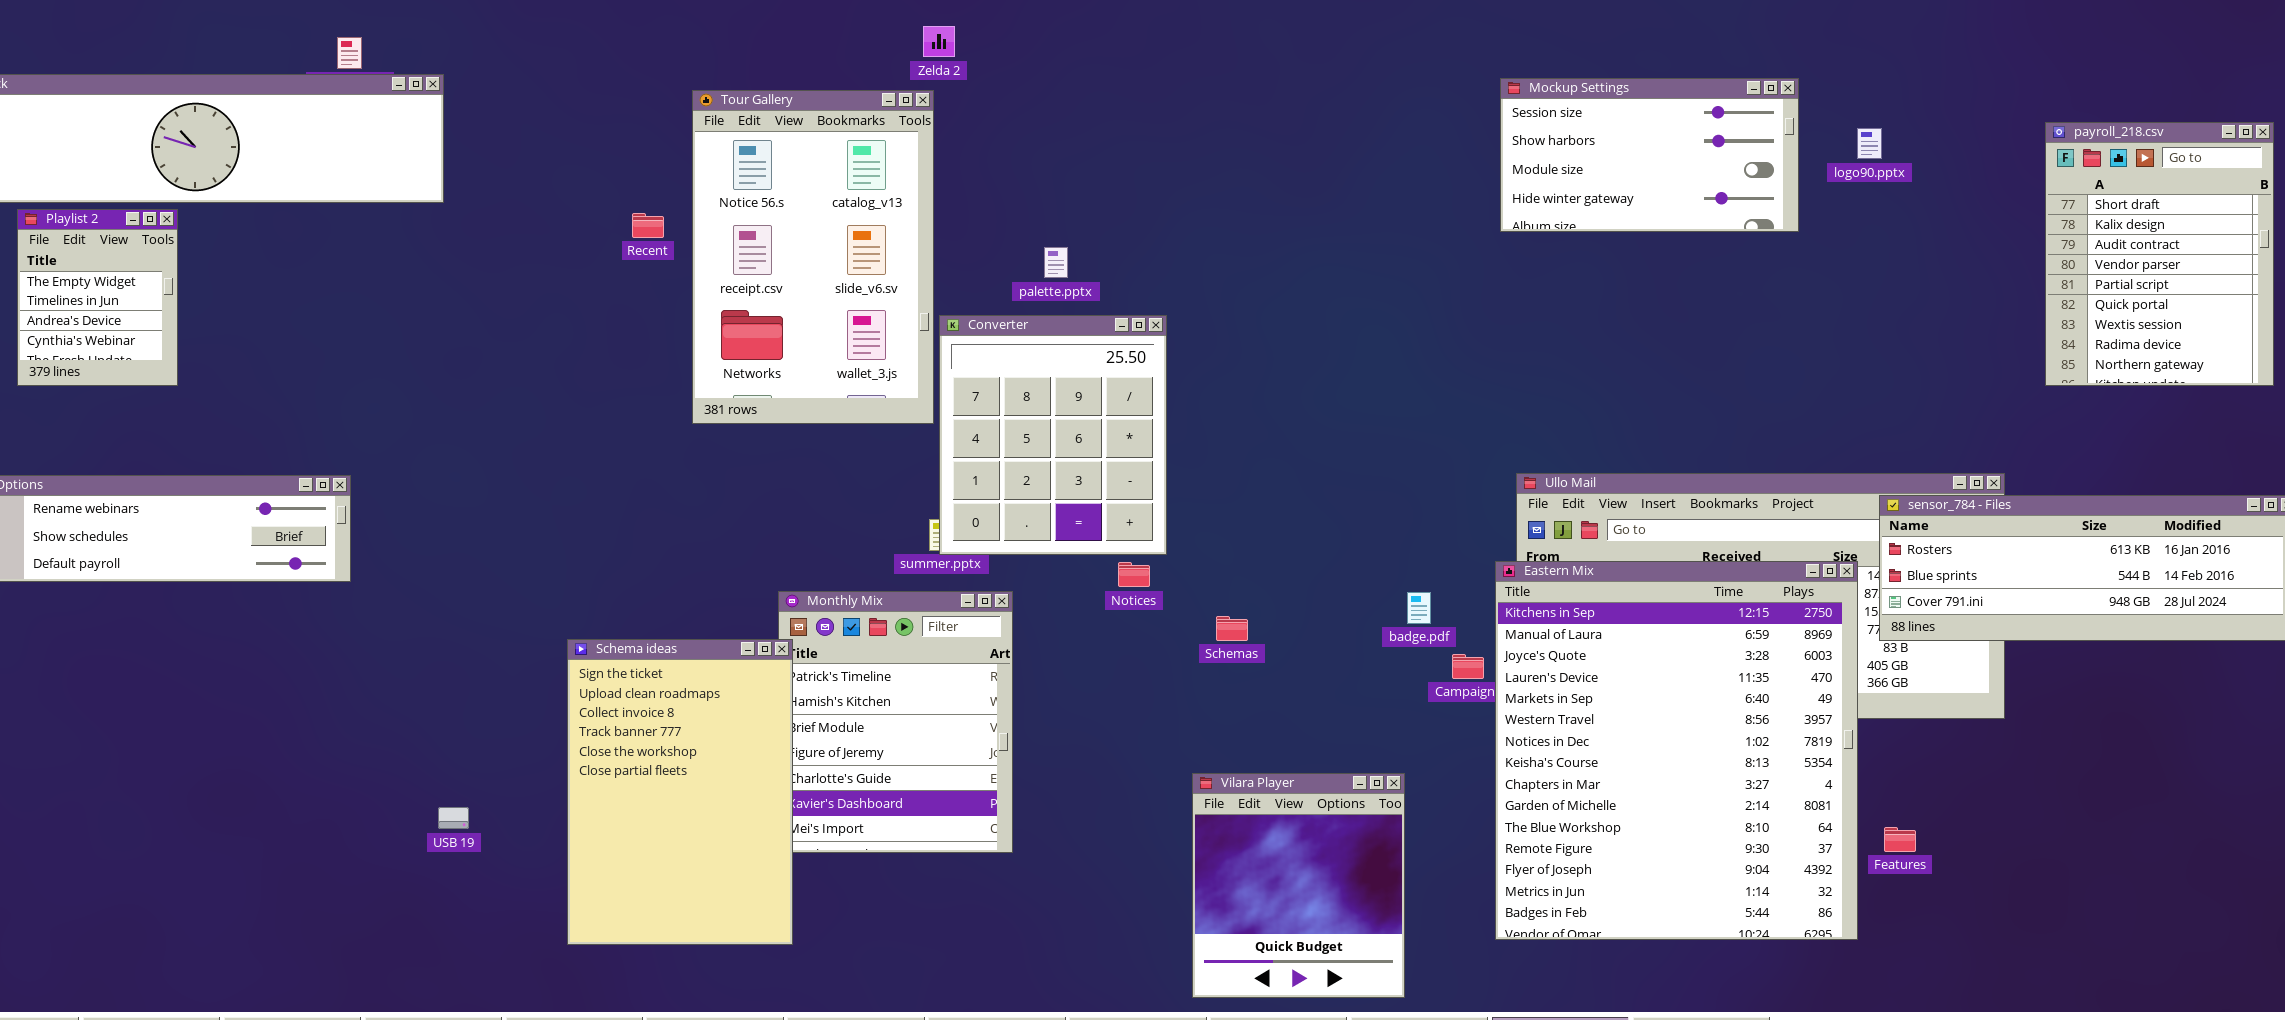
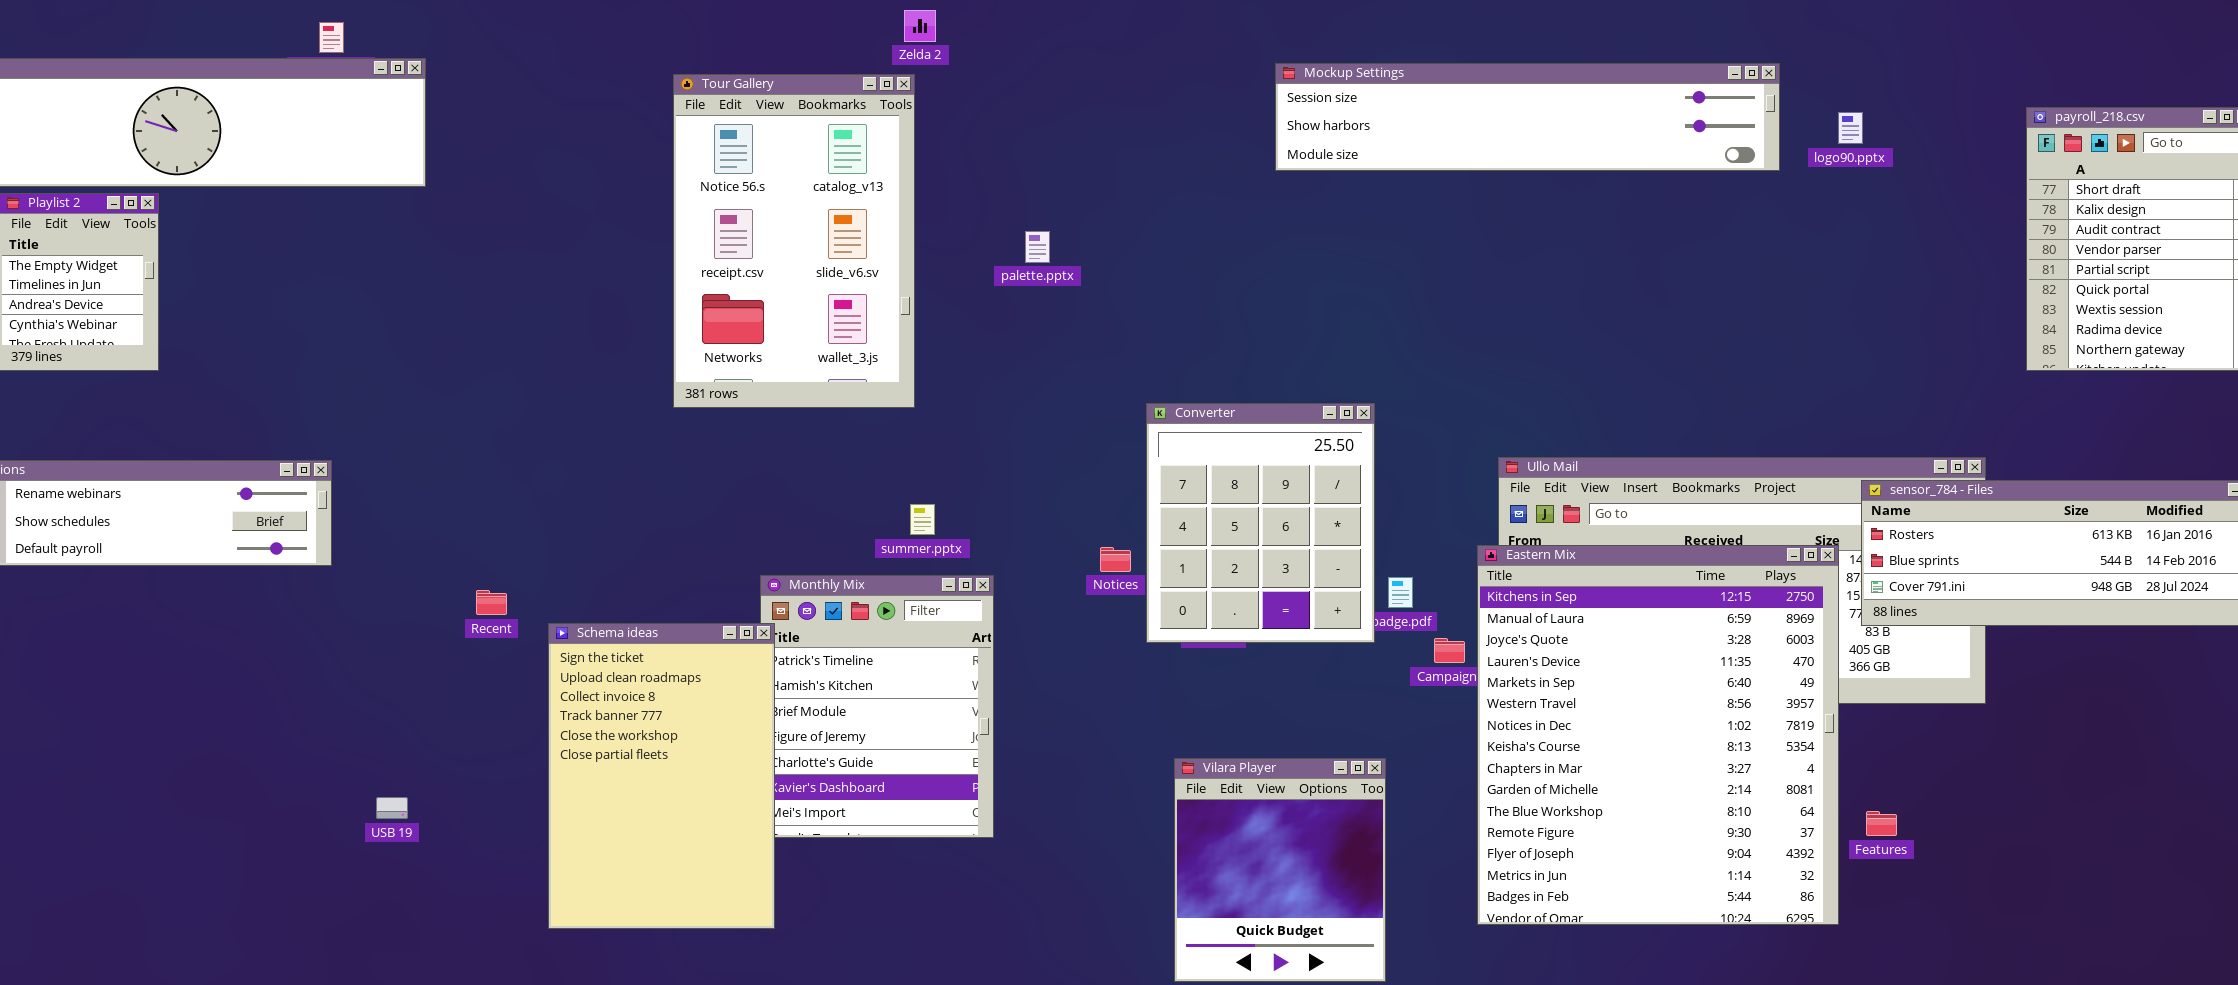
Mockup Settings: [1500,78,1799,232] -> [1275,63,1780,171], resized
Recent: [632,213,664,238] -> [476,590,507,615], moved
Converter: [939,315,1167,555] -> [1146,403,1375,643], moved
USB 19: [438,807,469,829] -> [376,797,408,819], moved

